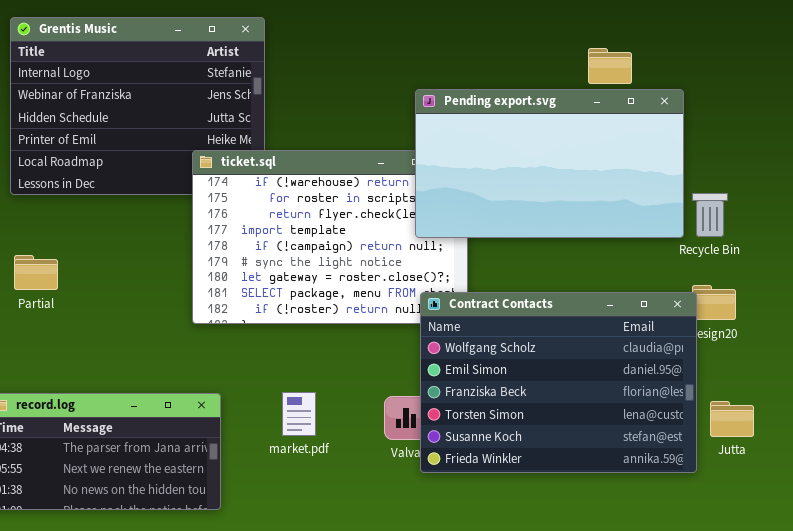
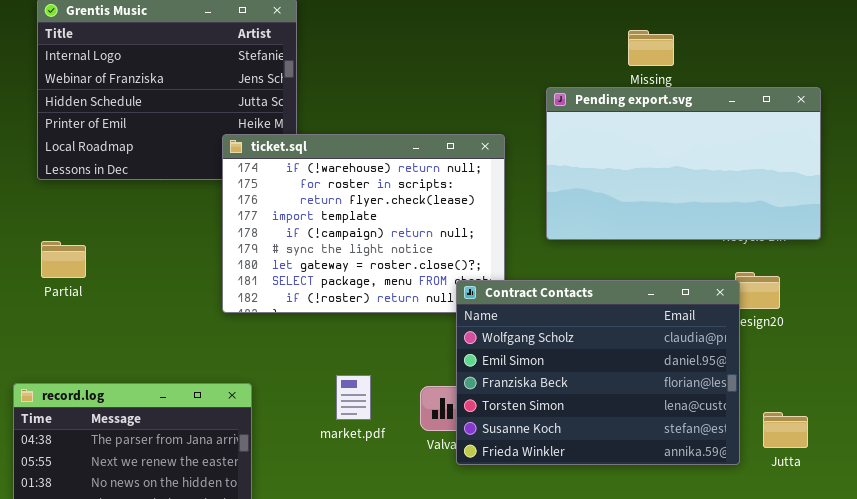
Pending export.svg: [415,89,684,238] -> [546,87,821,240], moved
market.pdf: [282,392,316,436] -> [336,375,371,420], moved
Jutta: [710,401,754,437] -> [763,412,808,448], moved

